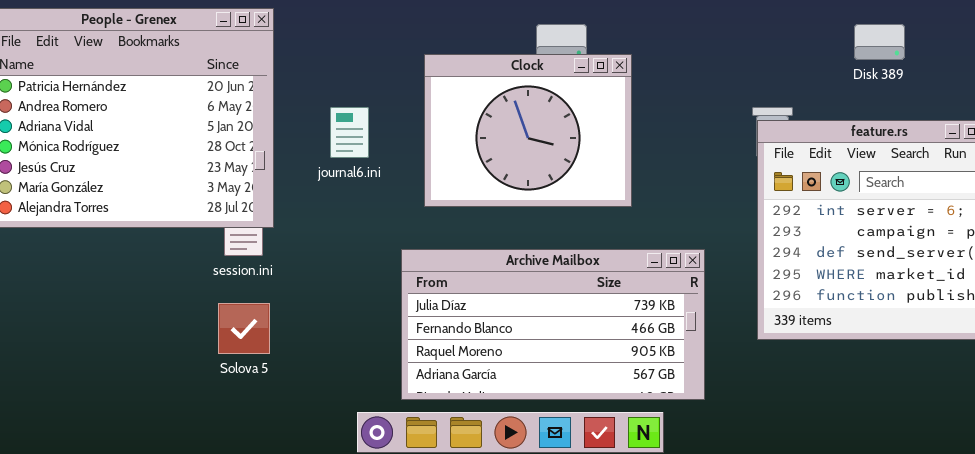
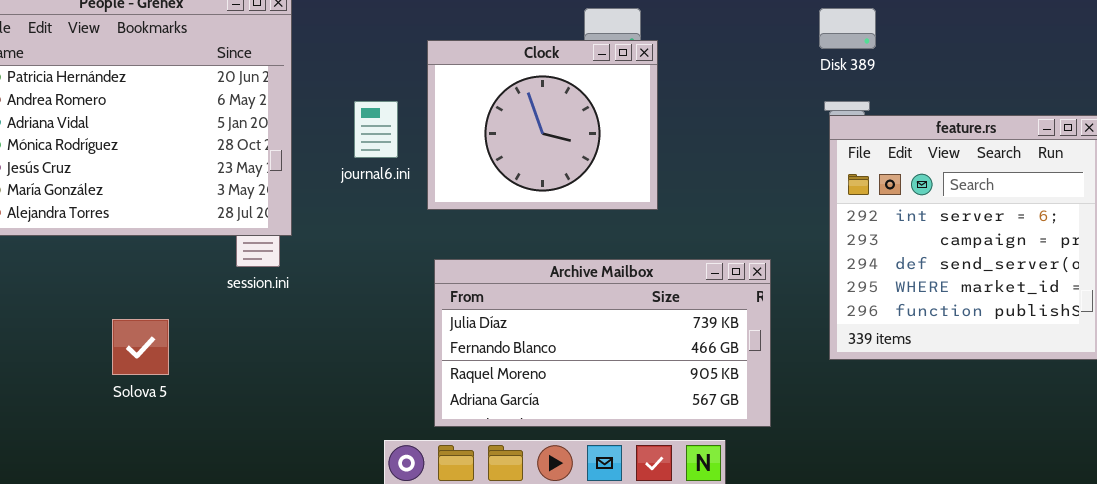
Disk 389: [854,24,905,60] -> [819,8,876,49], moved
Clock: [424,54,632,207] -> [427,40,658,210], moved
Solova 5: [218,303,270,354] -> [112,319,169,375], moved

